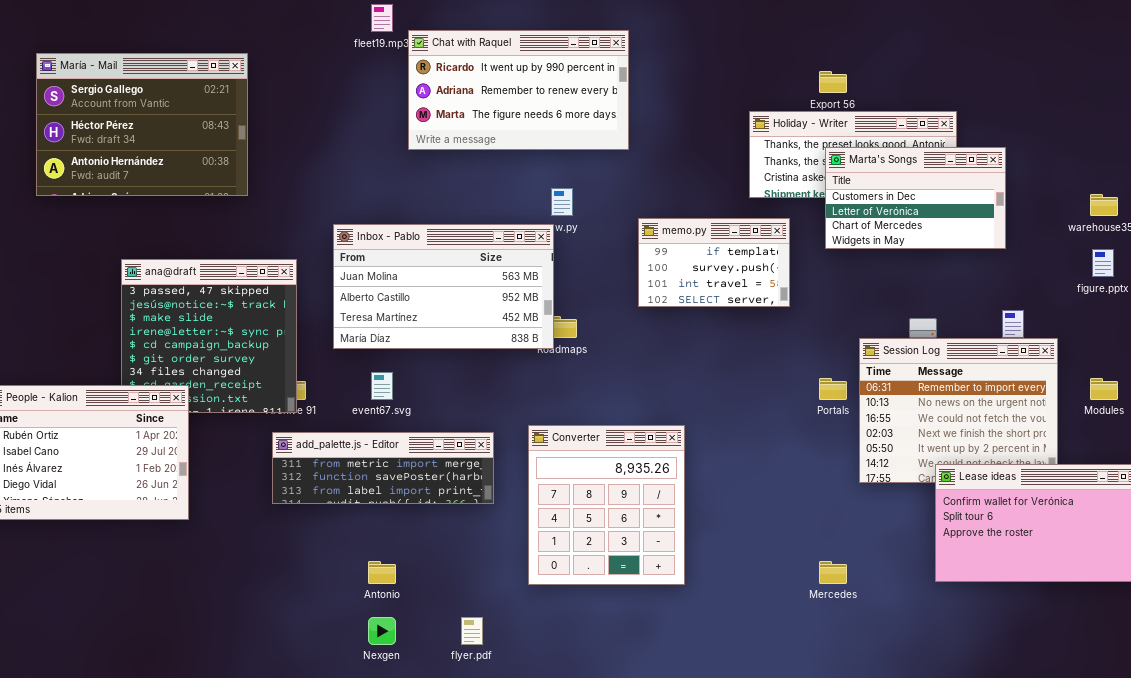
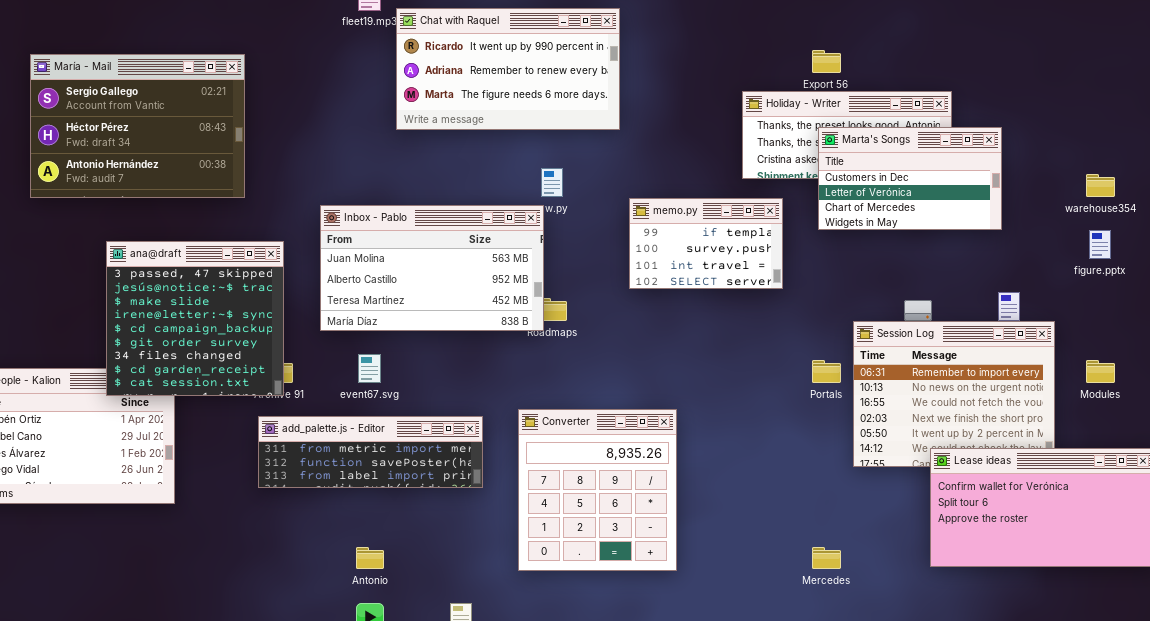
María - Mail: [36,53,248,196] -> [30,54,245,198], moved
ana@draft: [121,259,297,413] -> [106,241,284,396], raised

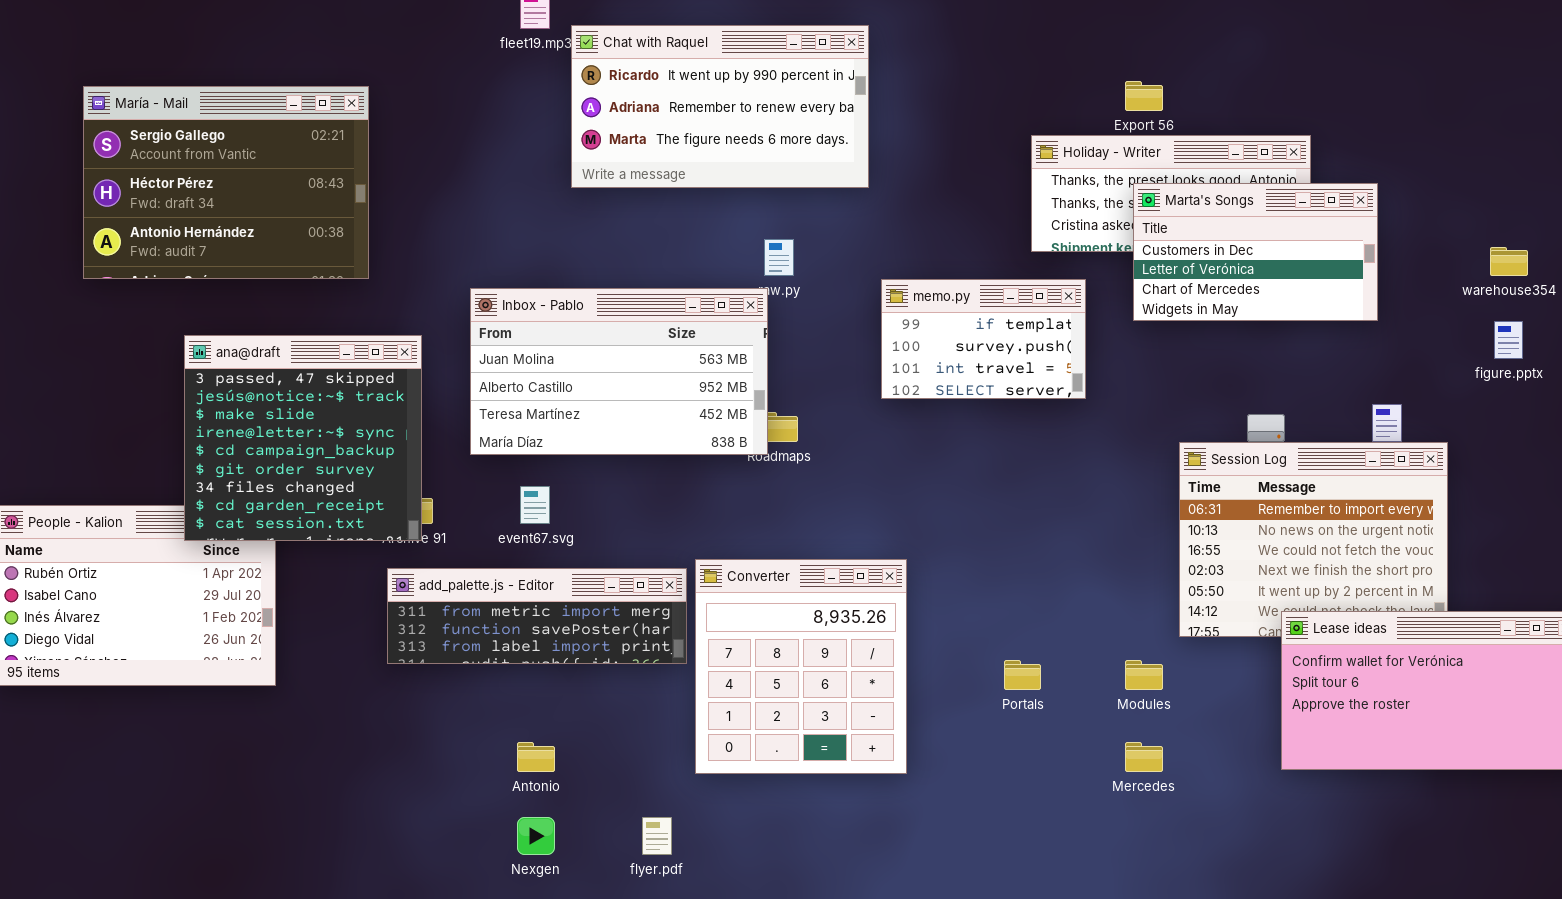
Portals: [812,360,841,383] -> [1004,660,1041,690], moved
Modules: [1086,360,1115,383] -> [1125,660,1163,690], moved
Converter: [518,409,677,571] -> [695,559,907,774], moved

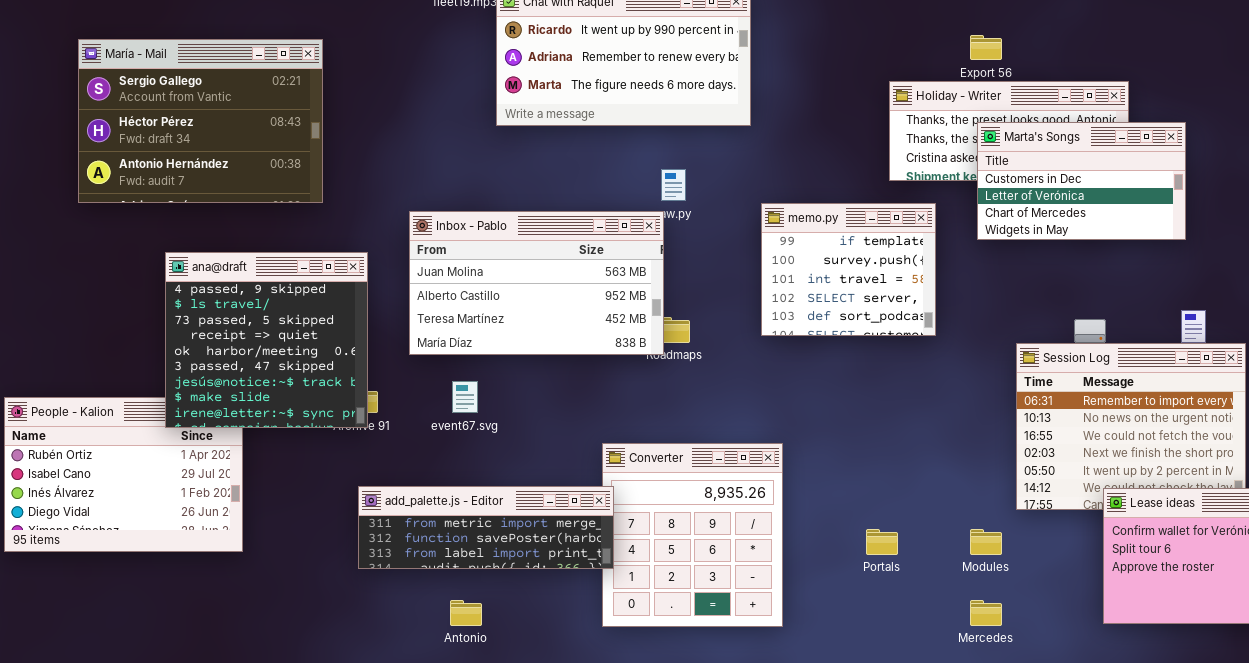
memo.py: [881,279,1086,399] -> [761,203,936,336], resized
ana@draft: [184,335,422,541] -> [165,252,368,428], scrolled up 5 rows
add_palette.js - Editor: [387,568,687,664] -> [358,486,614,569], moved

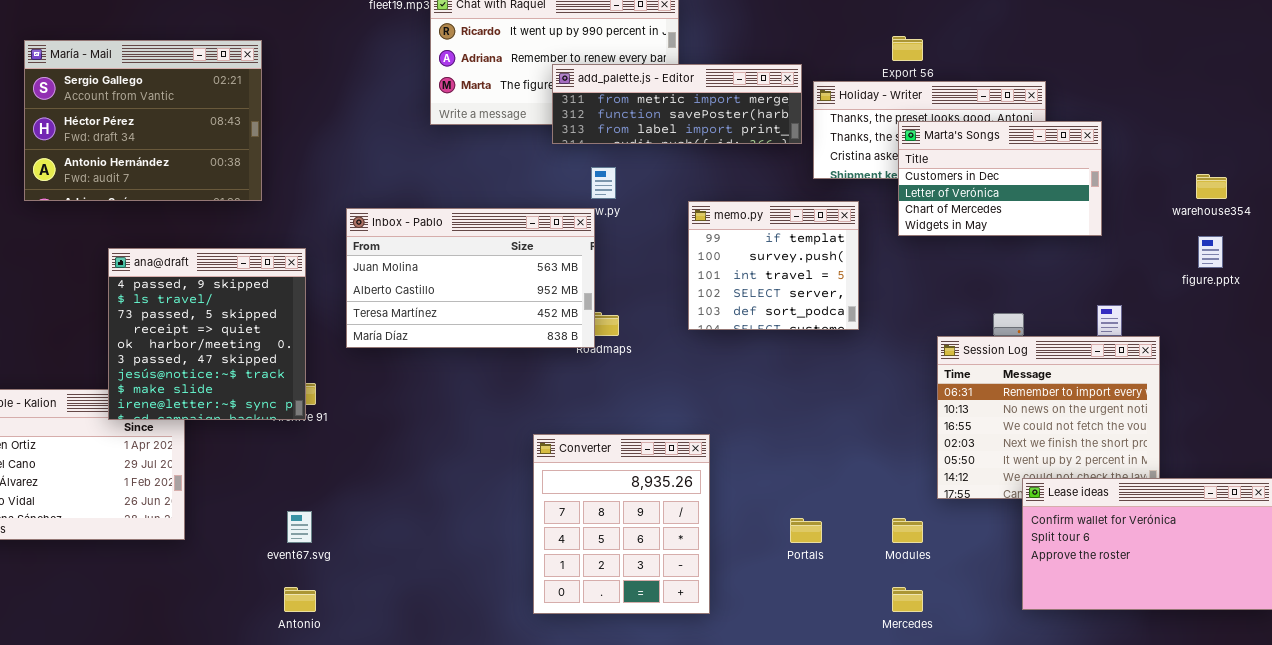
event67.svg: [452,381,478,413] -> [287,511,312,543], moved
add_palette.js - Editor: [358,486,614,569] -> [552,64,802,144], moved
Antonio: [450,600,482,626] -> [284,587,316,612], moved

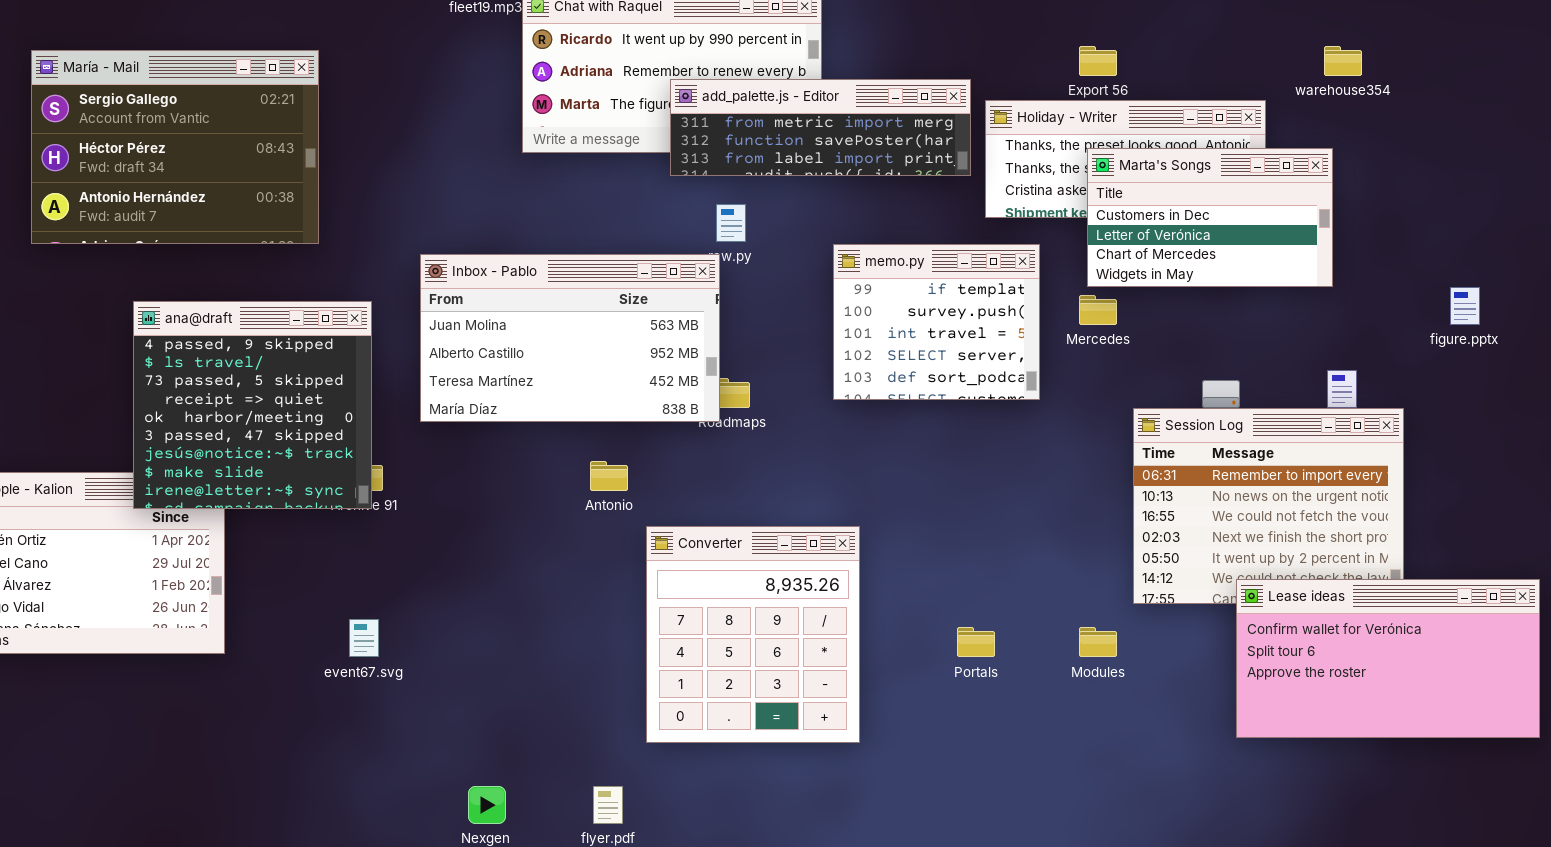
warehouse354: [1196,174,1227,199] -> [1324,46,1362,76], moved
Antonio: [284,587,316,612] -> [590,461,628,491], moved
Mercedes: [892,587,923,612] -> [1079,295,1117,325], moved

